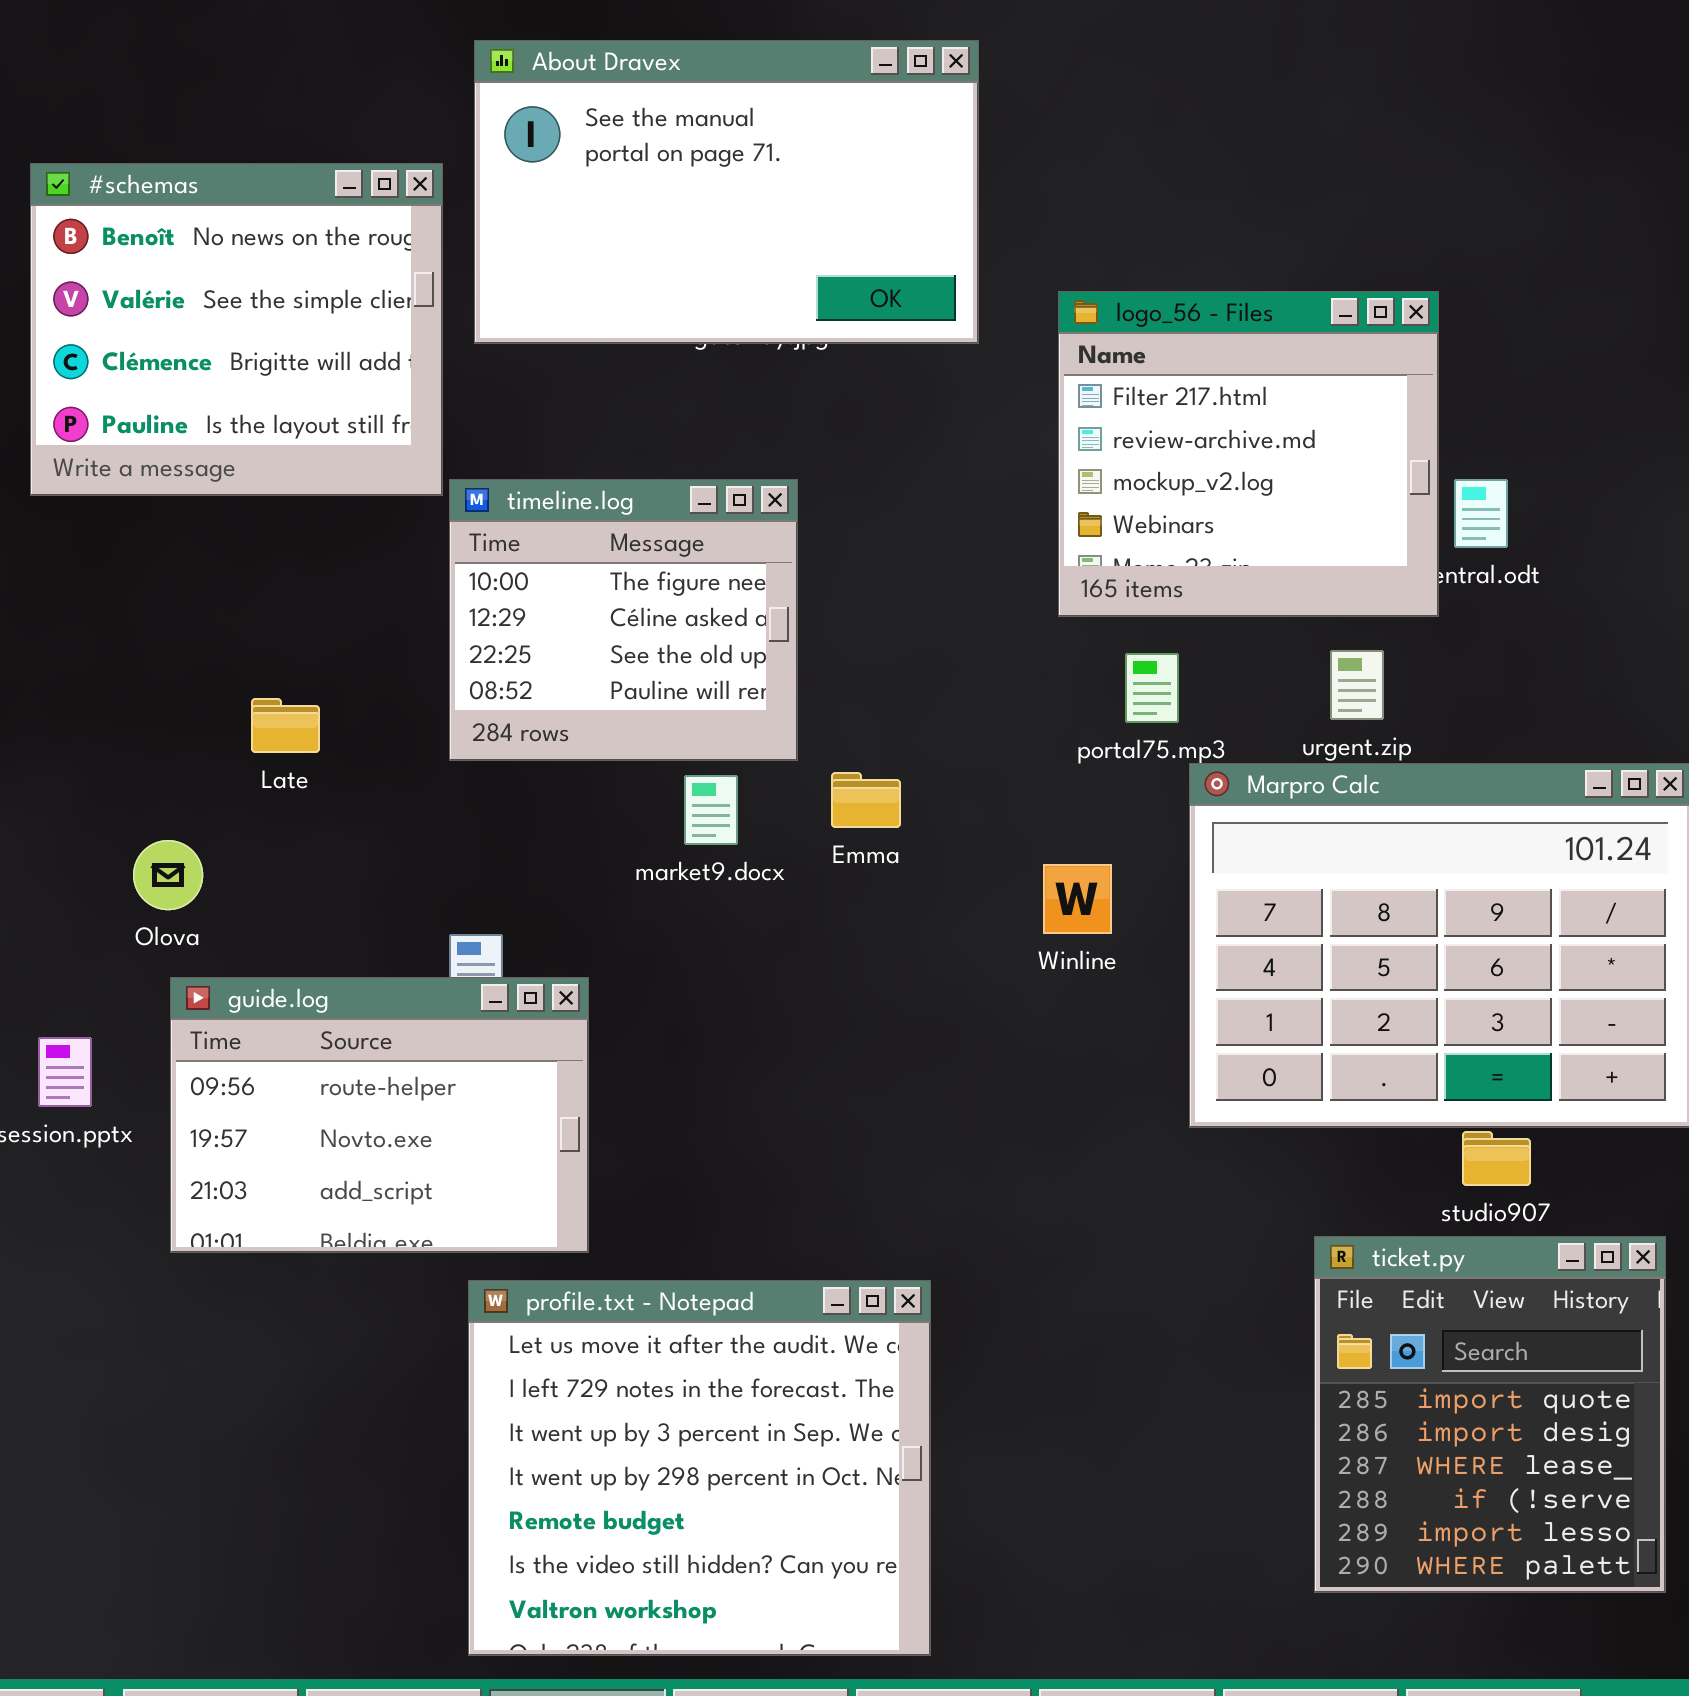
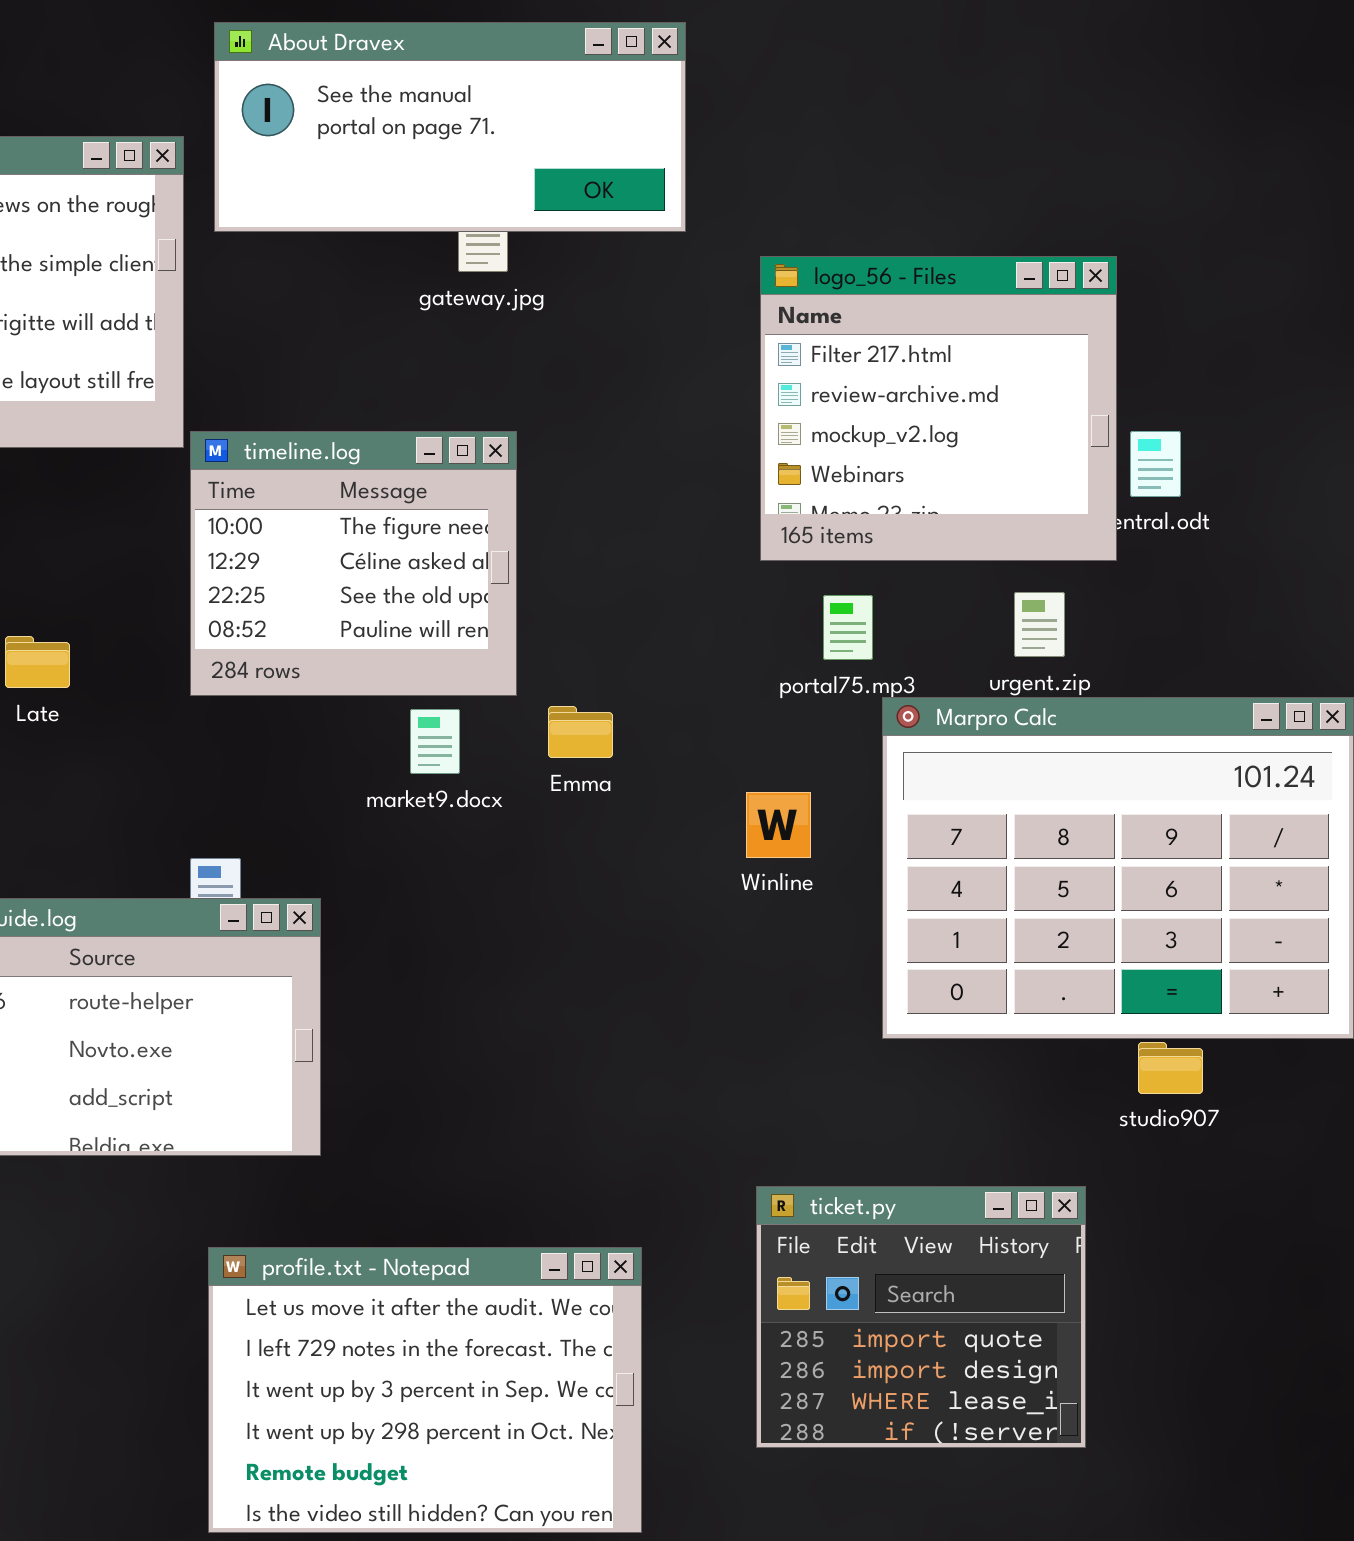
About Dravex: [474,40,979,344] -> [214,22,686,232], resized
ticket.py: [1314,1236,1666,1593] -> [756,1186,1086,1448], moved, resized
profile.txt - Notepad: [468,1280,931,1656] -> [208,1247,642,1533], resized

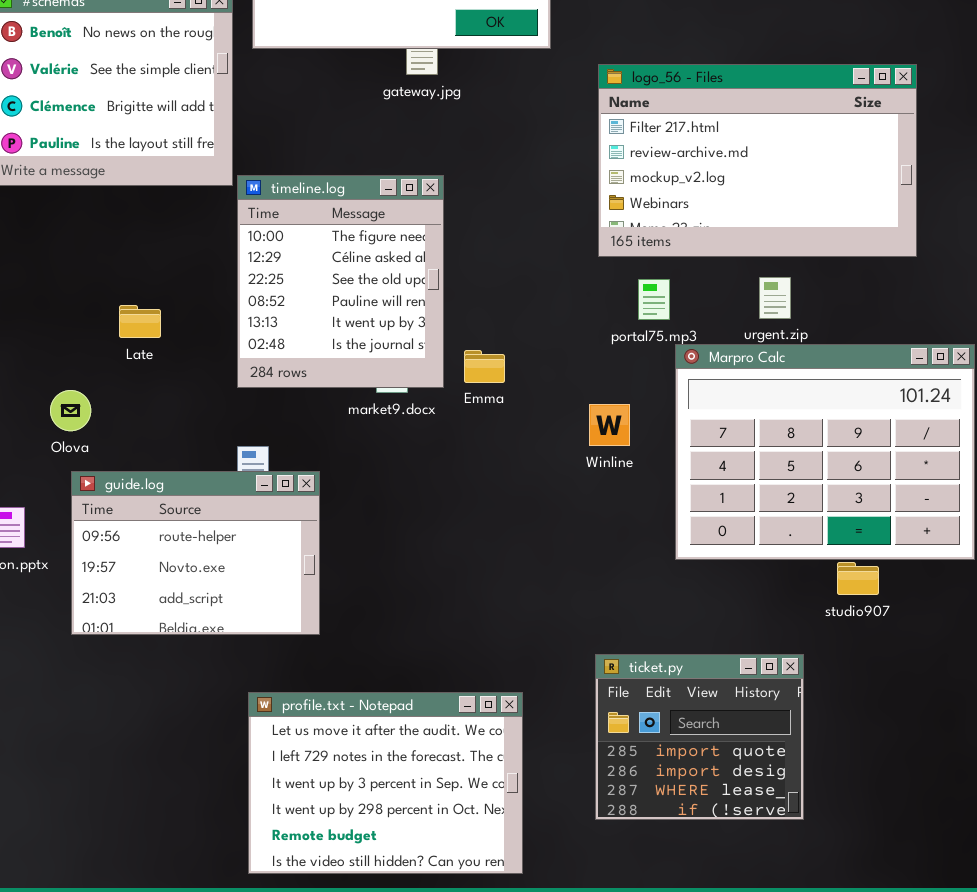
logo_56 - Files: [760,256,1117,561] -> [598,64,917,257], resized
timeline.log: [190,431,517,696] -> [237,175,444,388], resized

